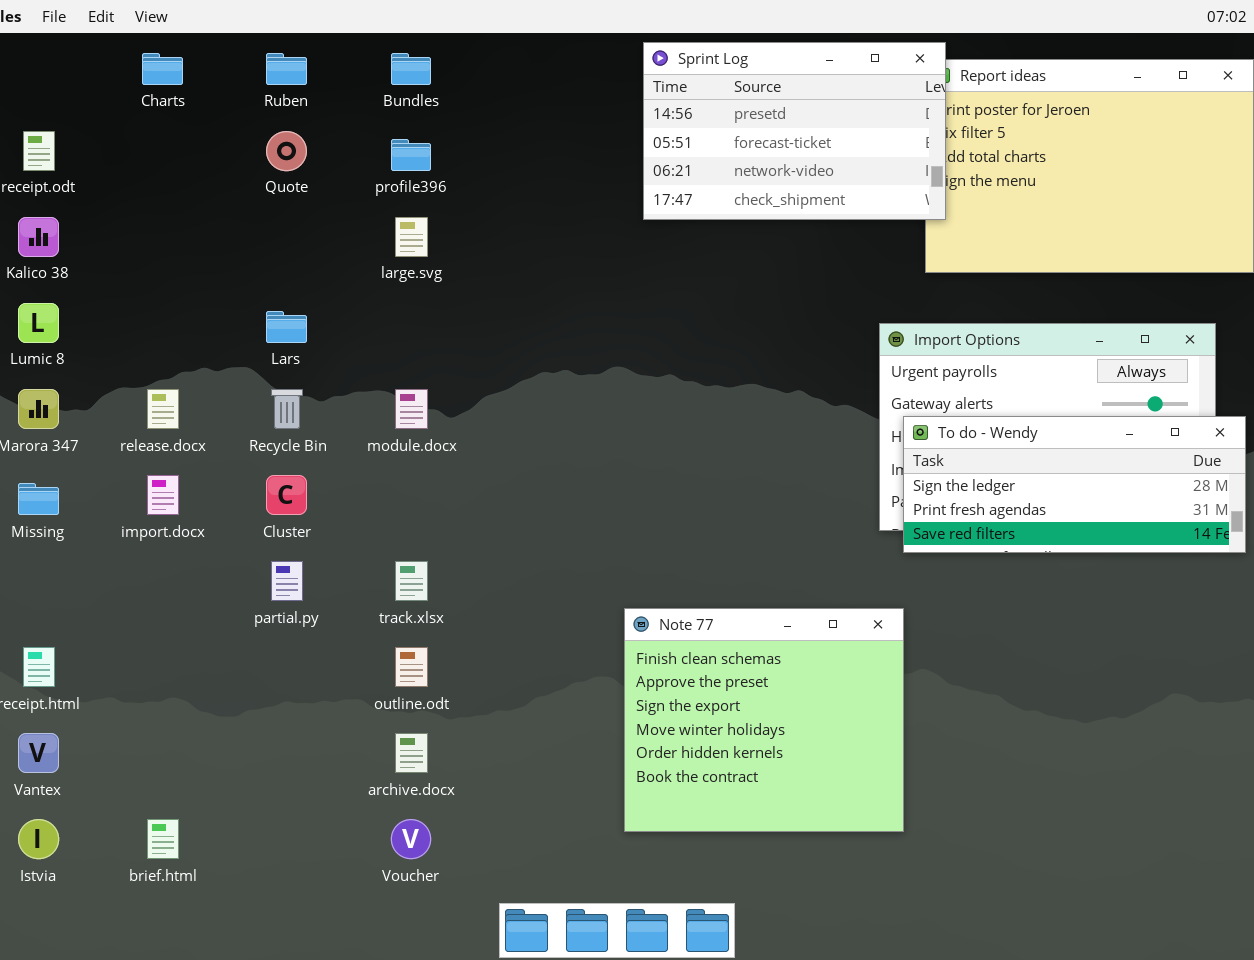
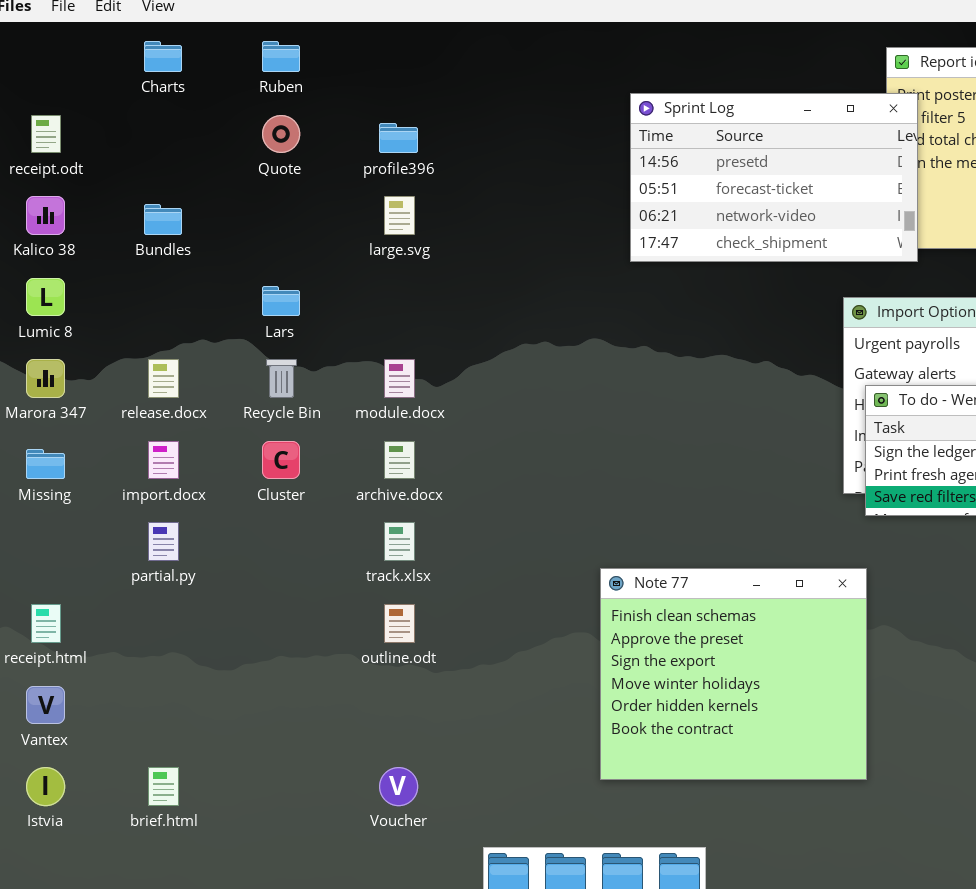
Sprint Log: [643,42,946,220] -> [630,93,918,262], moved
Bundles: [391,53,431,85] -> [144,204,182,235], moved
partial.py: [271,561,303,601] -> [148,522,179,561], moved
archive.docx: [395,733,428,773] -> [384,441,415,479], moved

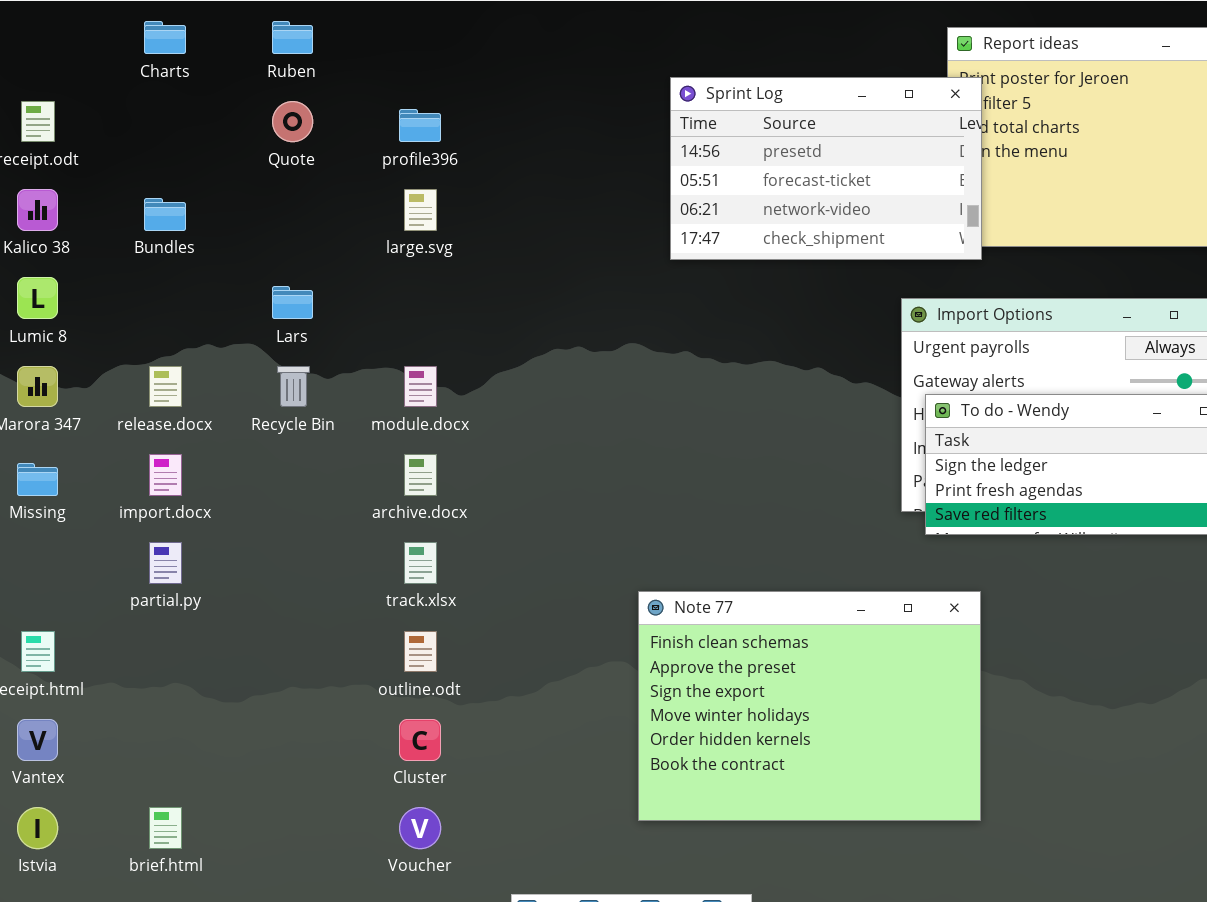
Cluster: [262,441,300,479] -> [399,719,441,761], moved
Note 77: [600,568,867,780] -> [638,591,981,821], resized

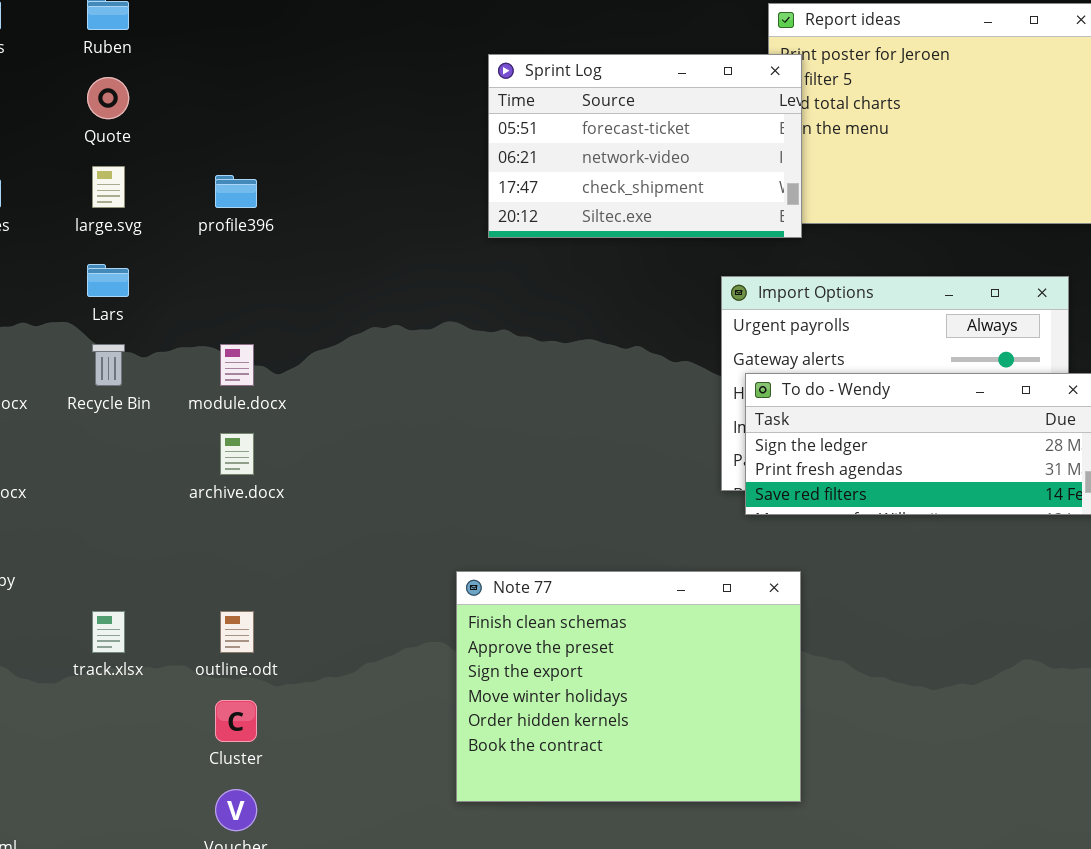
Sprint Log: [670,77,982,260] -> [488,54,802,238], scrolled down 1 row
profile396: [399,109,441,142] -> [215,175,257,208], moved
large.svg: [404,189,437,231] -> [92,166,125,208], moved
track.xlsx: [404,542,437,584] -> [92,611,125,653], moved

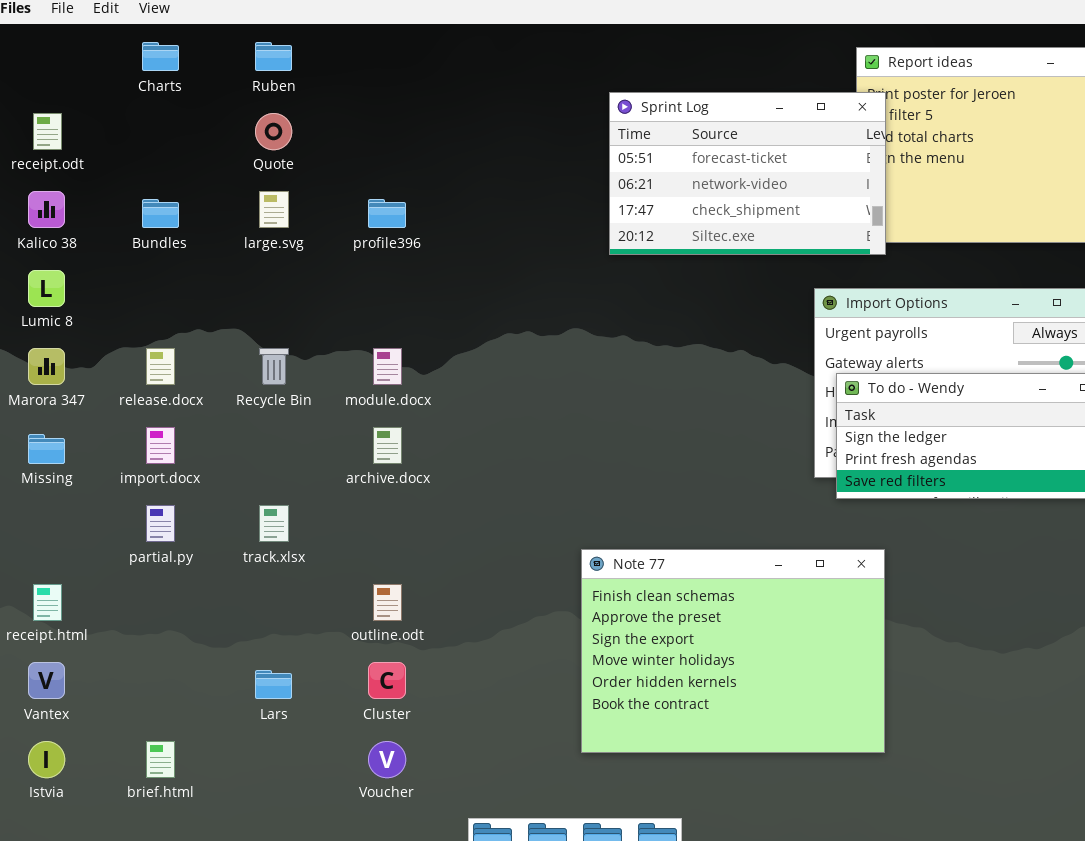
Lars: [87,264,129,297] -> [255,670,292,699], moved
track.xlsx: [92,611,125,653] -> [259,505,289,542], moved

